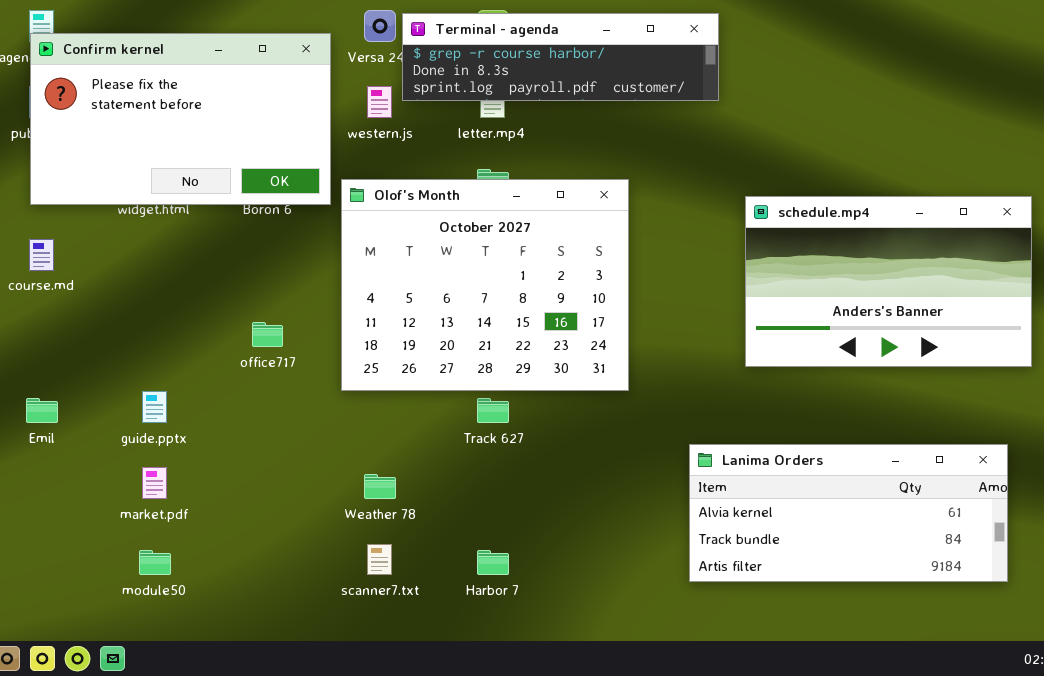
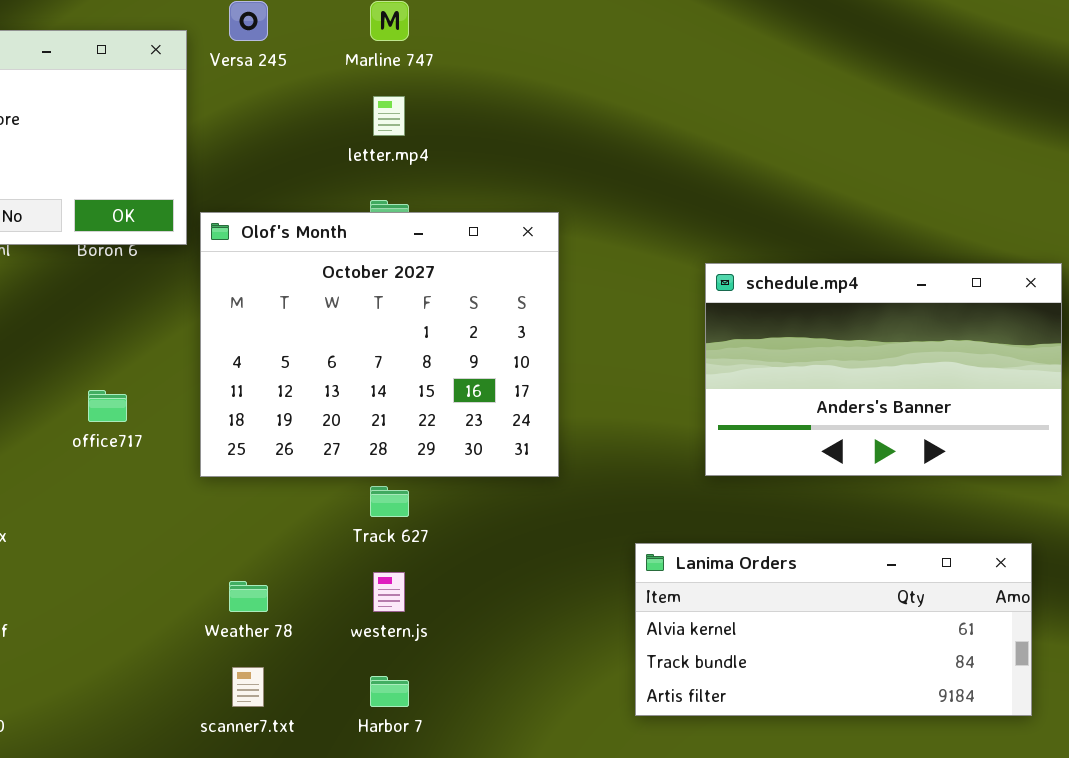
Terminal - agenda: [402,13,719,101] -> none, closed
western.js: [367,86,392,118] -> [373,572,405,612], moved
schedule.mp4: [745,196,1032,367] -> [705,263,1062,476], moved

